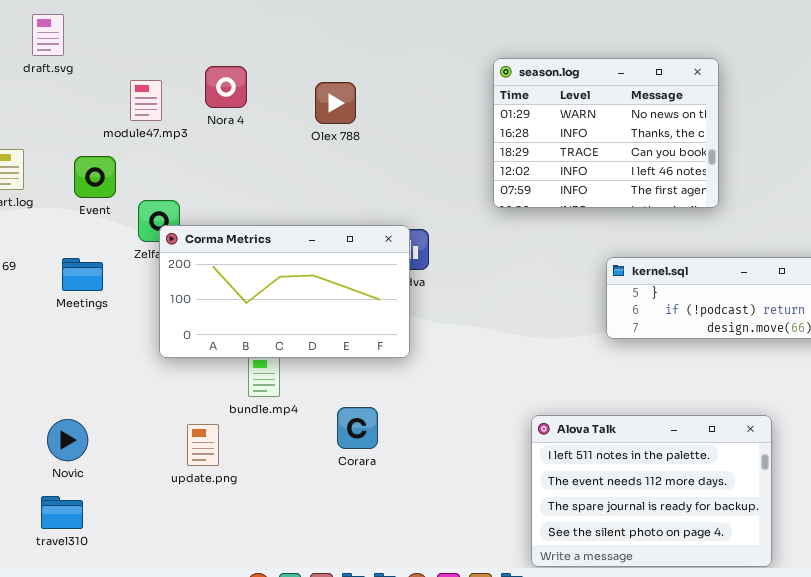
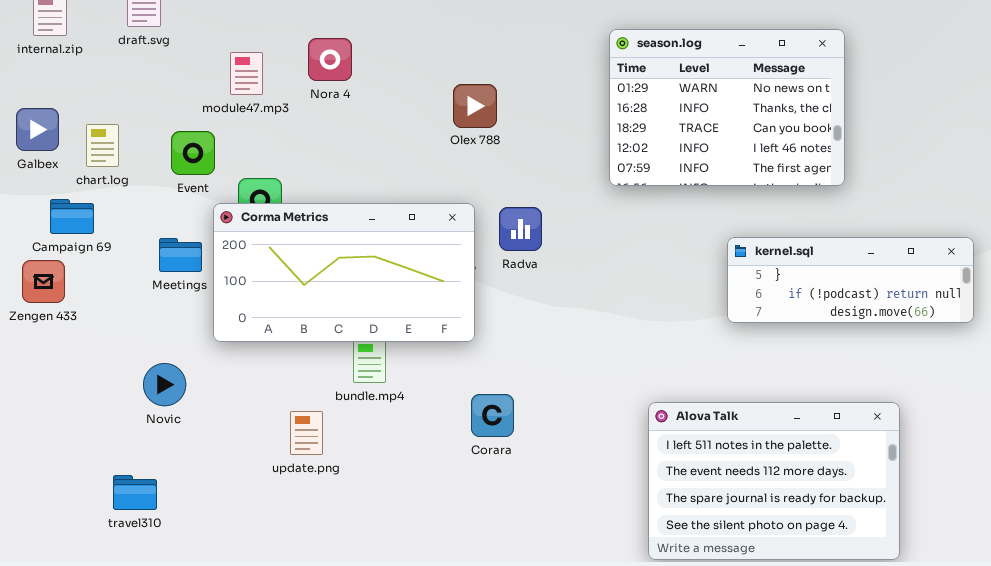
Olex 788: [315,82,356,124] -> [453,84,497,128], moved
Corma Metrics: [159,225,410,358] -> [213,203,475,342], moved
Corara: [337,407,378,449] -> [471,394,514,437], moved
Novic: [47,419,88,461] -> [143,363,186,406], moved
travel310: [41,496,83,529] -> [113,475,157,510], moved

